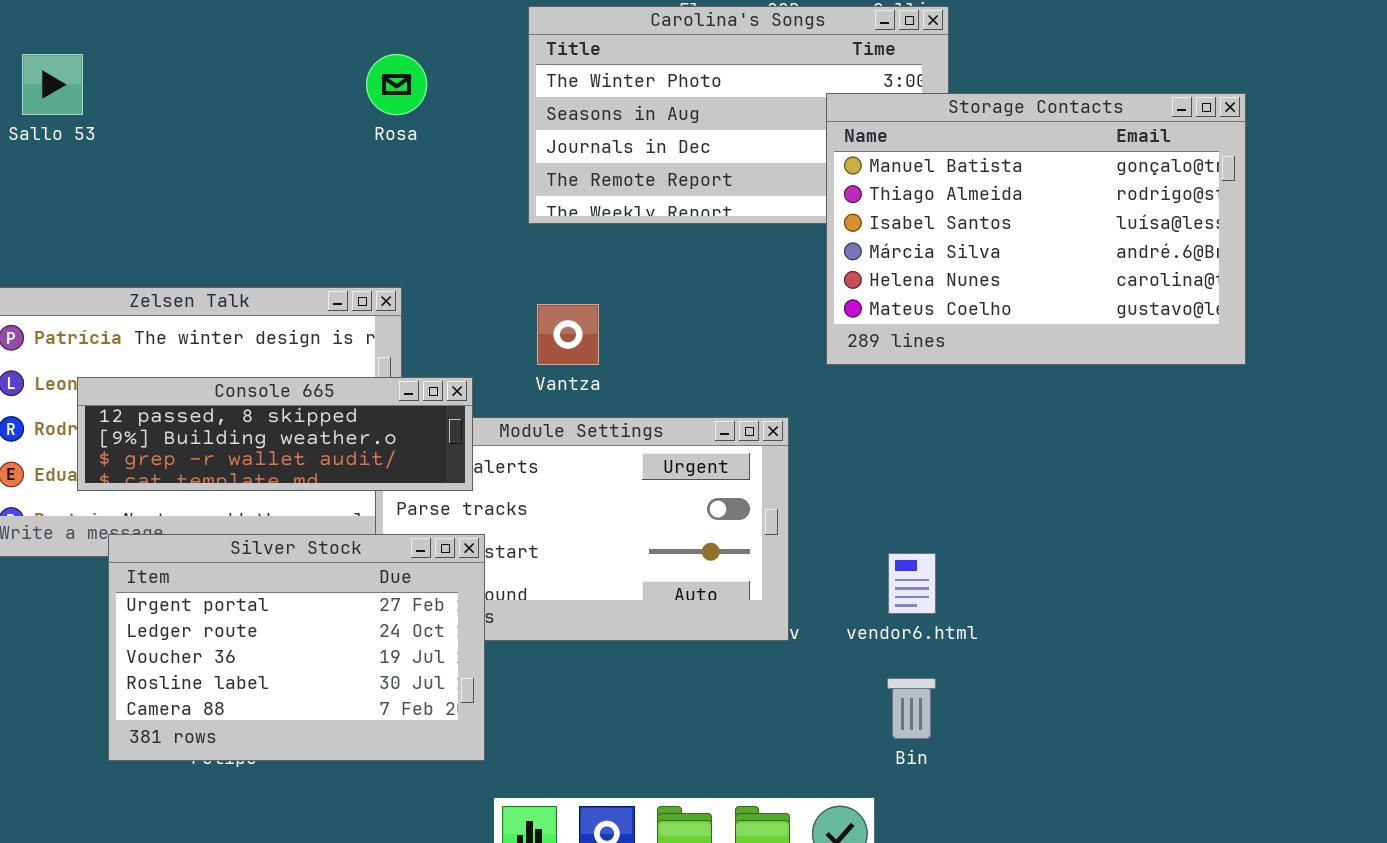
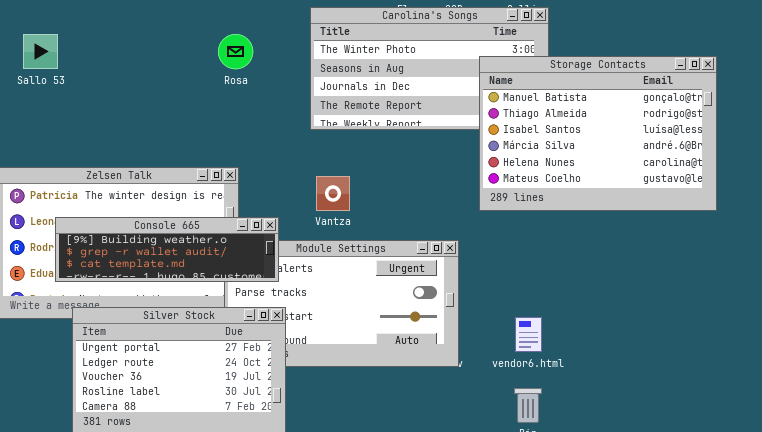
Console 665: [77,377,473,491] -> [55,217,279,282], scrolled down 1 row

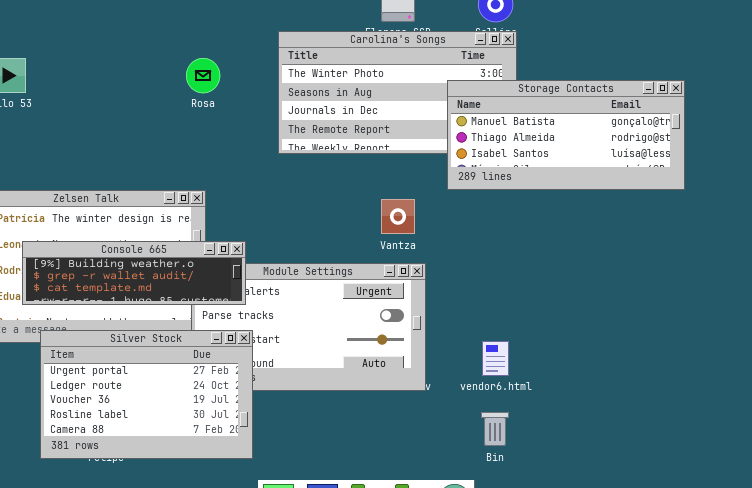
Storage Contacts: [479,56,717,211] -> [447,80,685,190], resized
Vantza: [316,176,350,211] -> [381,199,415,234], moved

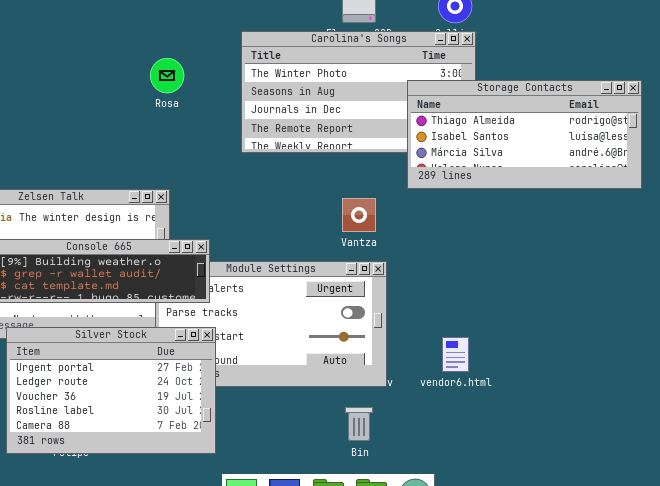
Storage Contacts: [447,80,685,190] -> [407,80,642,189], scrolled down 1 row
Bin: [481,412,509,446] -> [345,407,373,441], moved

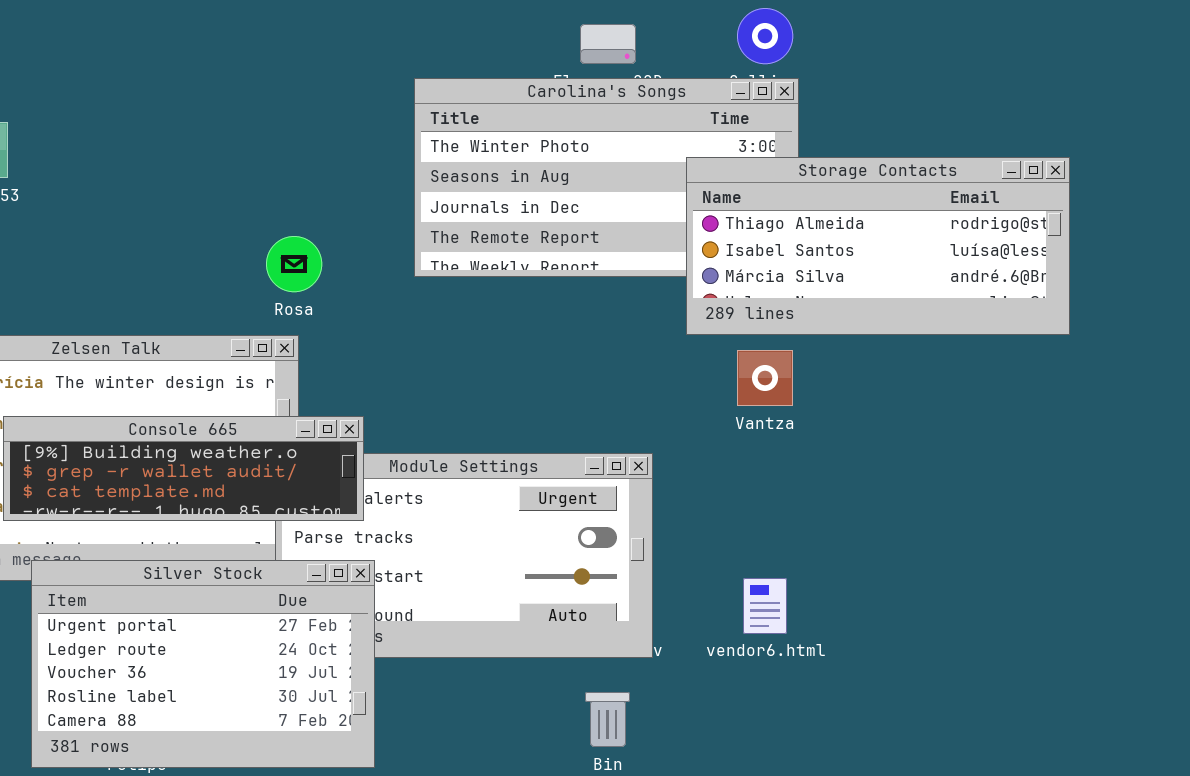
Rosa: [150,58,184,93] -> [266,236,322,292], moved
Vantza: [342,198,376,232] -> [737,350,793,406], moved

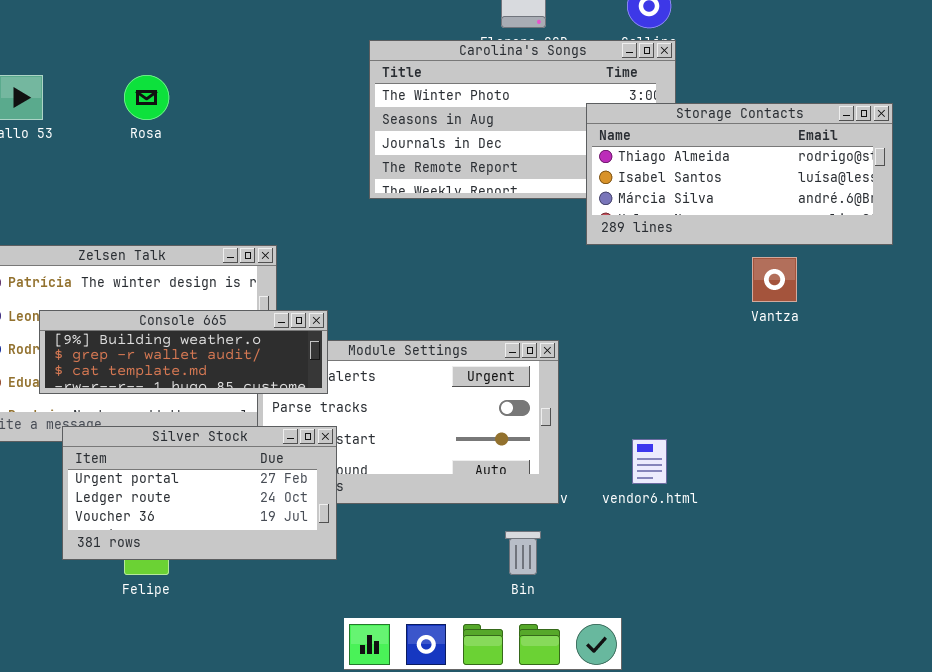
Rosa: [266,236,322,292] -> [124,75,169,120], moved
Vantza: [737,350,793,406] -> [752,257,797,302], moved
Silver Stock: [31,560,375,768] -> [62,426,337,560], resized

